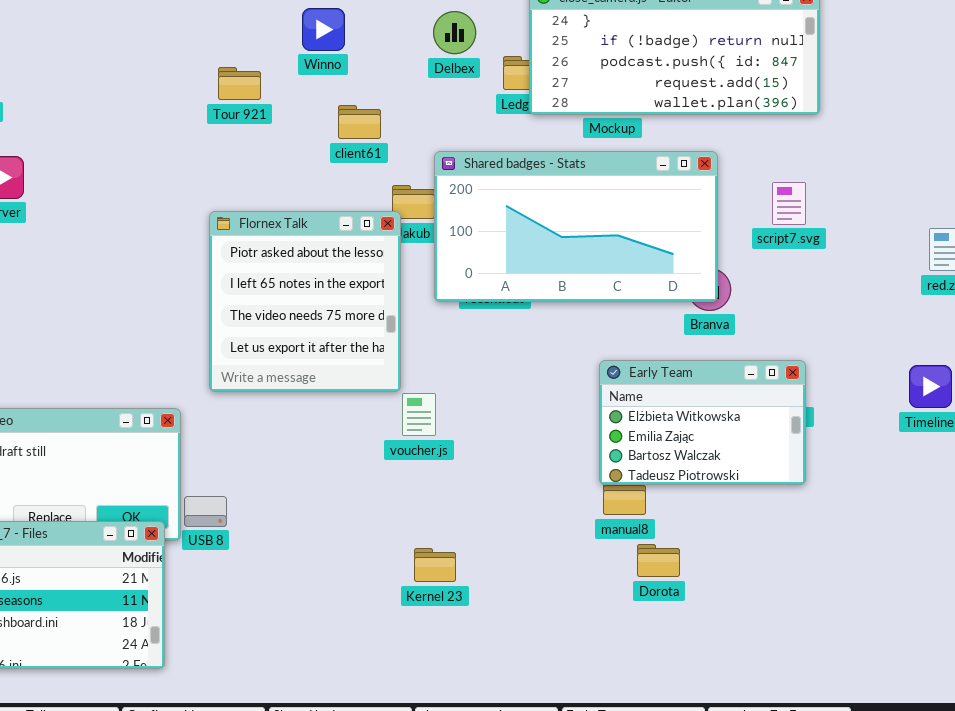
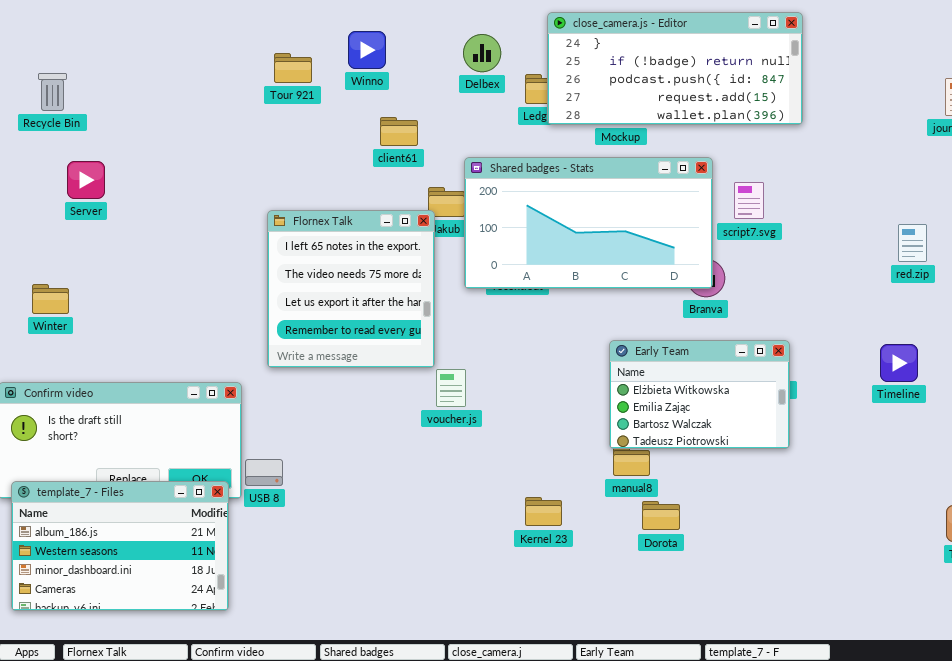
Tour 921: [218,67,261,100] -> [274,53,312,83], moved
script7.svg: [772,182,806,225] -> [734,182,764,219], moved
Flornex Talk: [209,211,401,392] -> [267,210,435,368], scrolled down 1 row
Kernel 23: [414,548,456,582] -> [525,497,562,526], moved

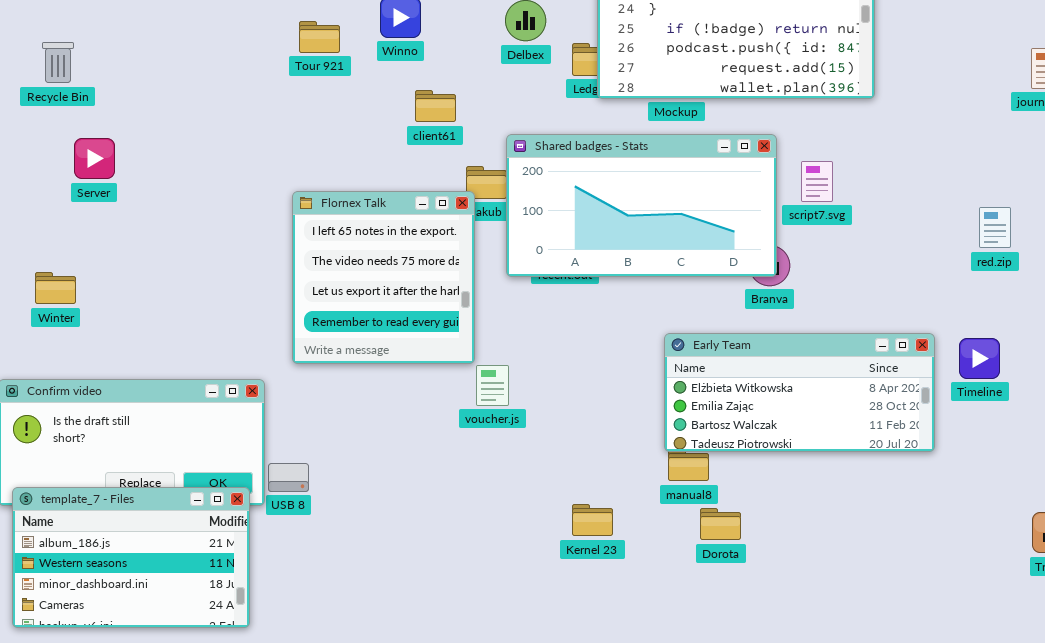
Early Team: [609,340,790,449] -> [664,333,935,452], resized

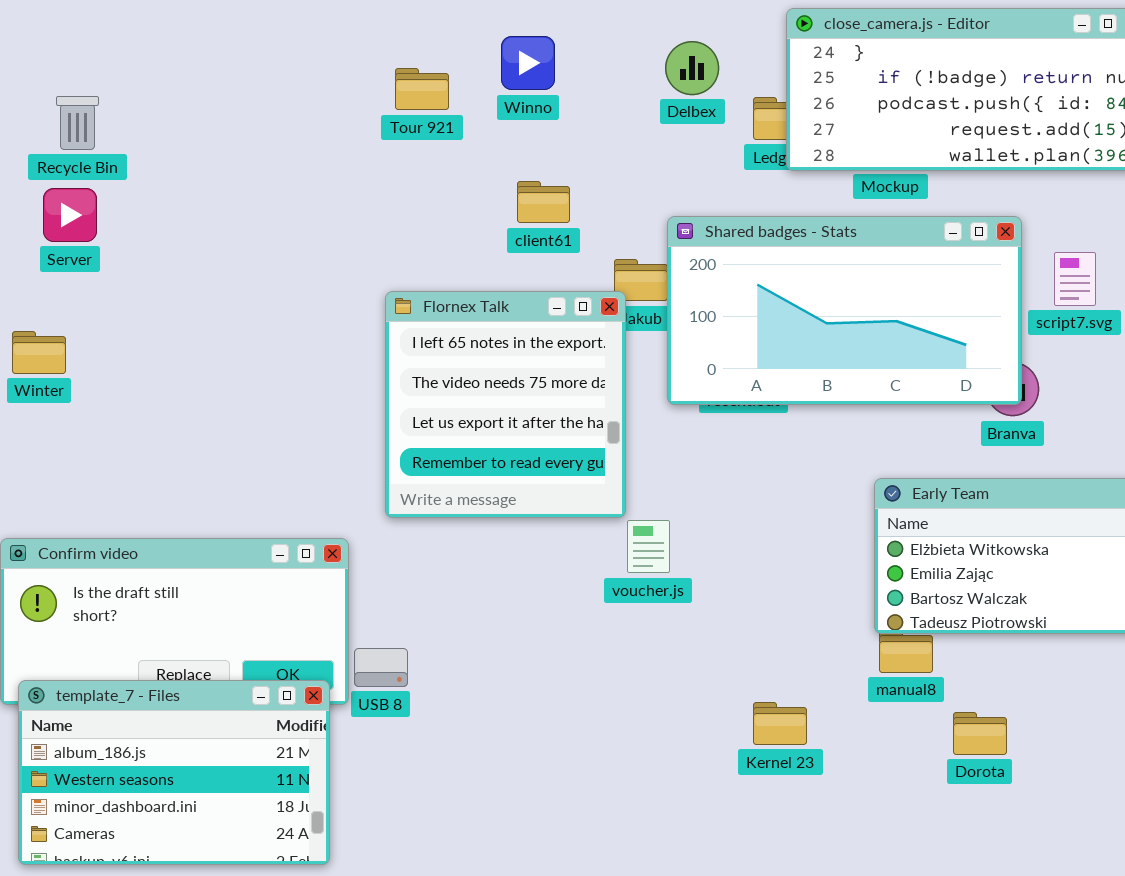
client61: [415,90,456,122] -> [517,181,570,223], moved
Server: [74,138,115,179] -> [43,188,97,242], moved
Winter: [35,272,76,304] -> [12,331,66,374], moved
Dorota: [700,508,741,540] -> [953,712,1007,755], moved

